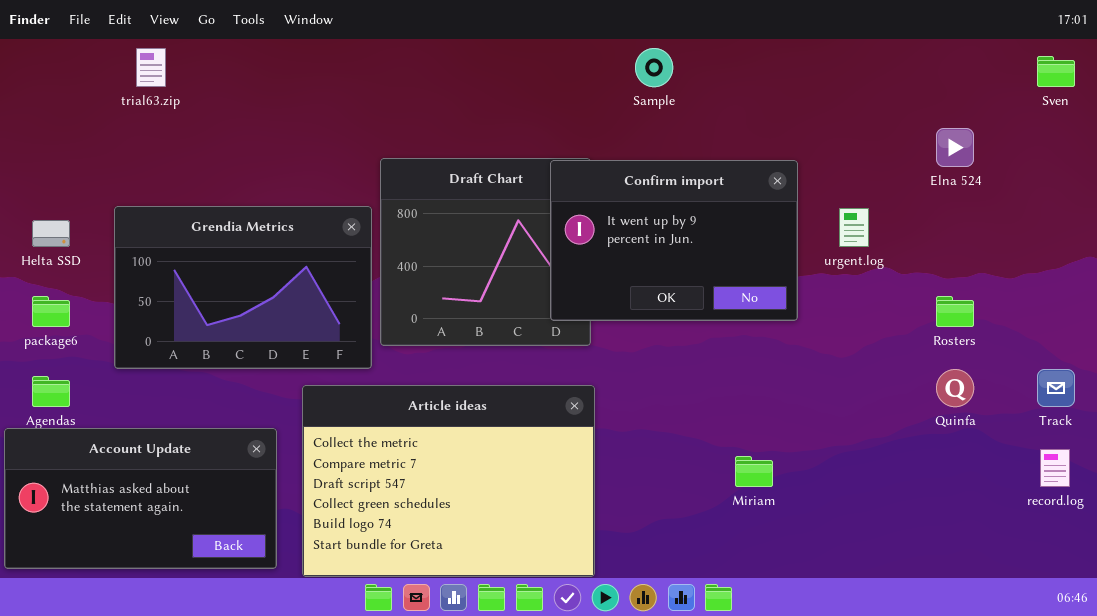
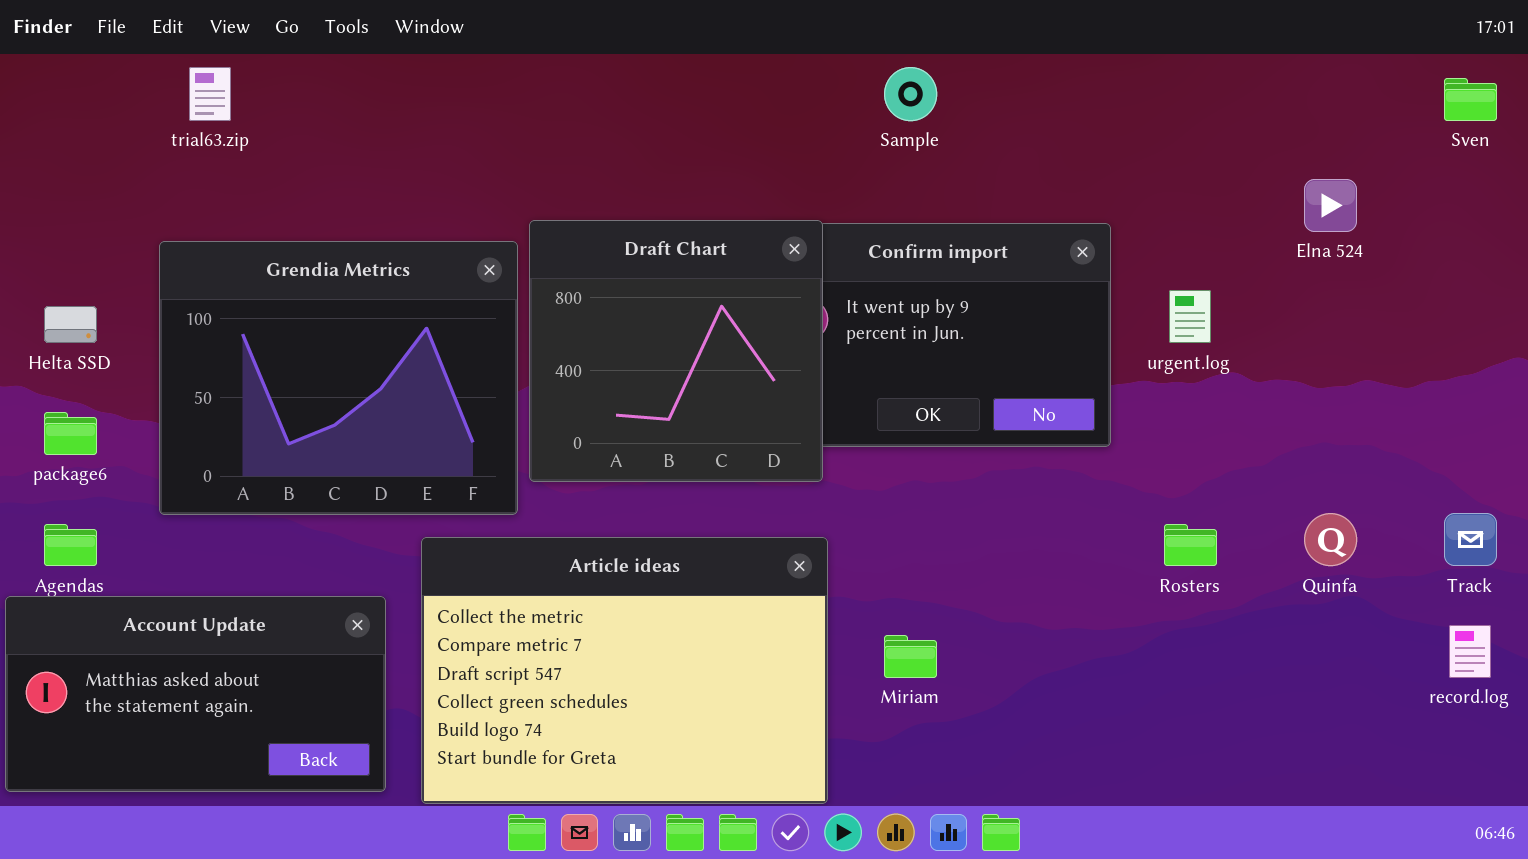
Draft Chart: [380,158,591,346] -> [529,220,823,482], raised
Grendia Metrics: [114,206,372,369] -> [159,241,518,515], resized
Rosters: [936,296,974,327] -> [1164,524,1217,566], moved
Miriam: [735,456,773,487] -> [884,635,937,678], moved

